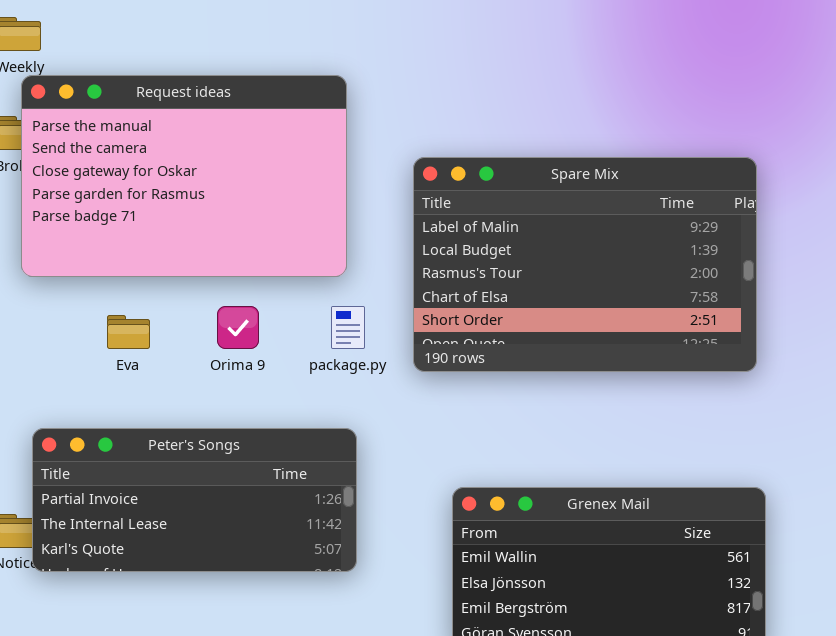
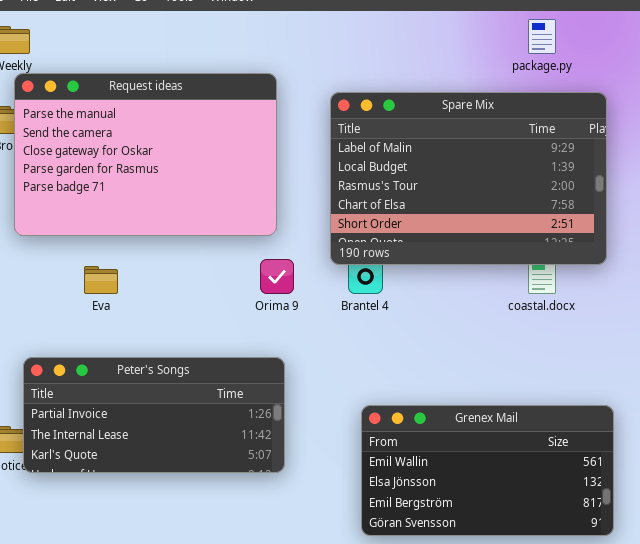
Spare Mix: [413,157,757,372] -> [330,92,607,265], moved
Orima 9: [217,306,259,349] -> [260,259,294,294], moved
package.py: [331,306,365,349] -> [528,19,556,54], moved

